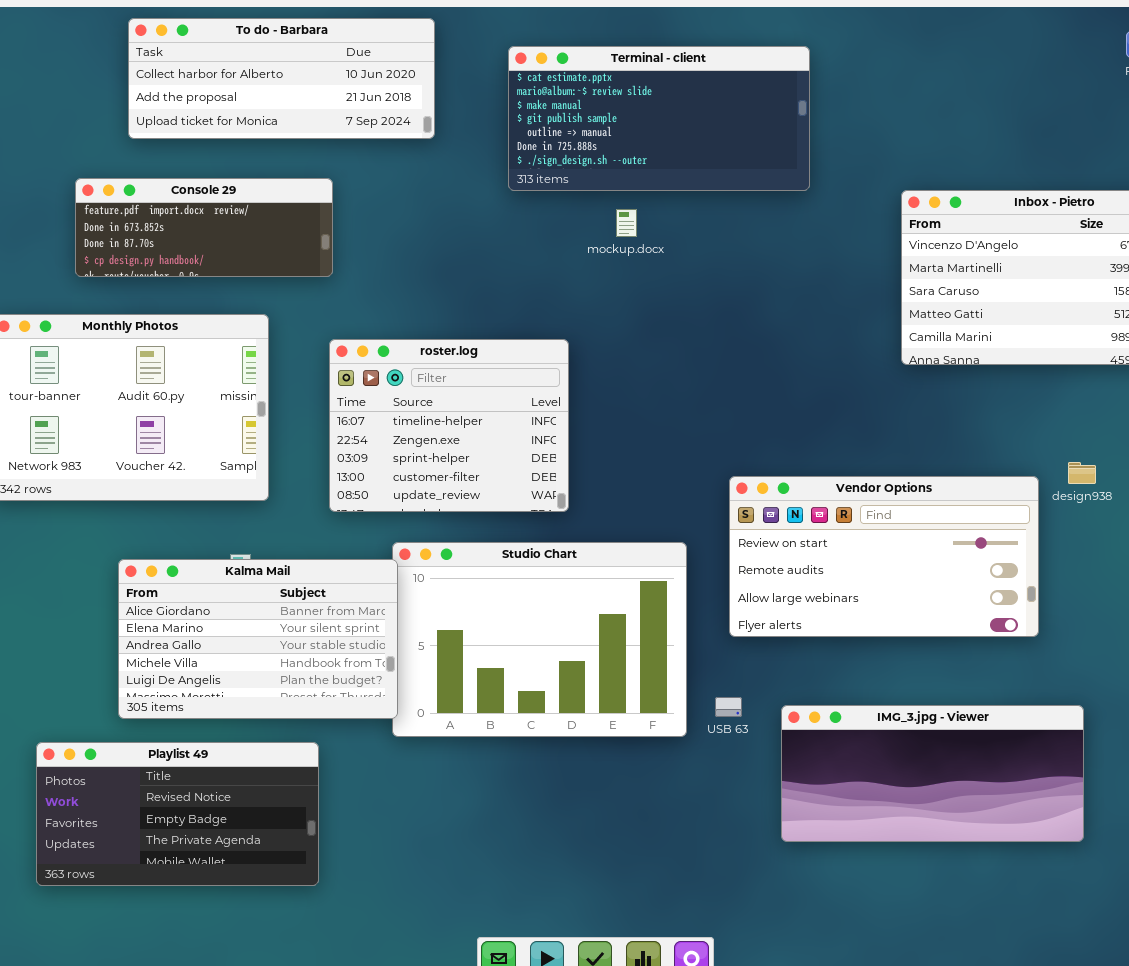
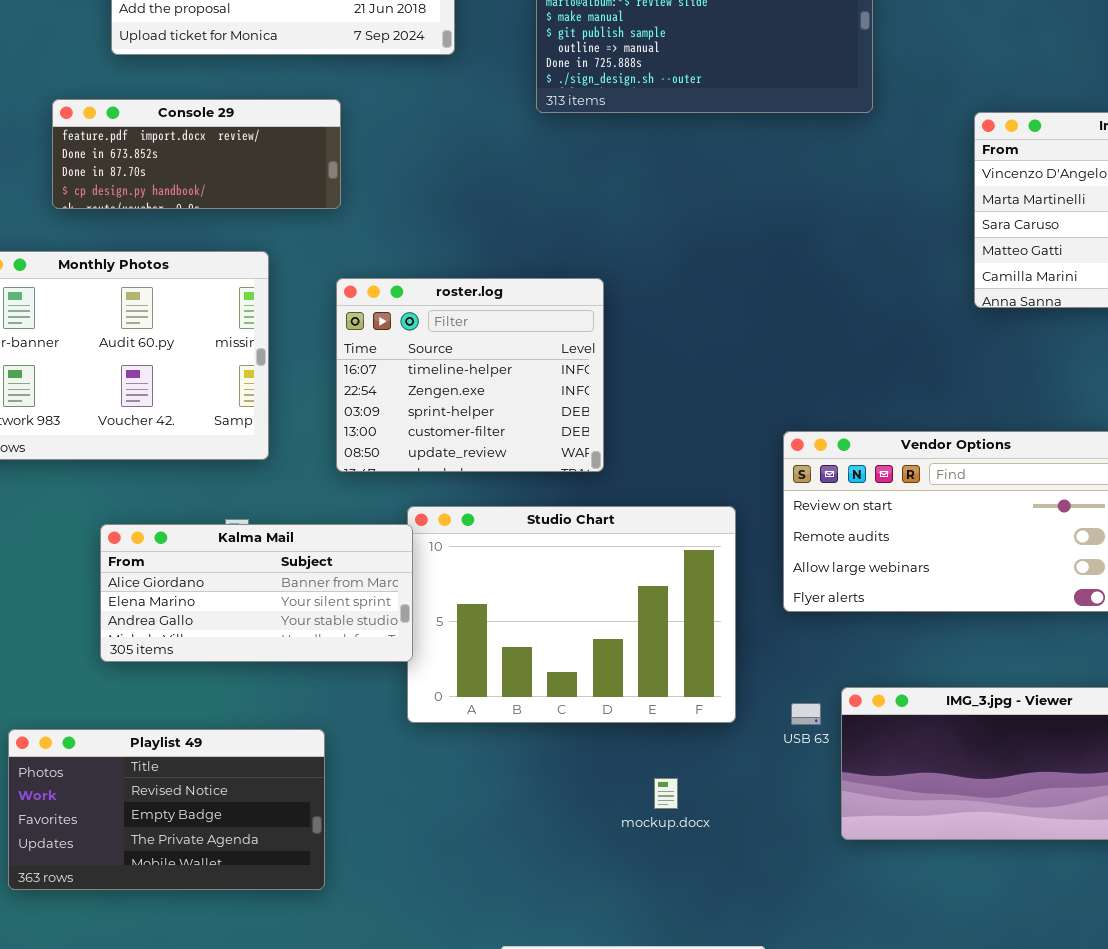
mockup.docx: [616,209,637,237] -> [654,778,678,809], moved
Kalma Mail: [118,559,398,719] -> [100,524,413,662], resized
USB 63: [715,697,742,717] -> [791,703,821,725], moved

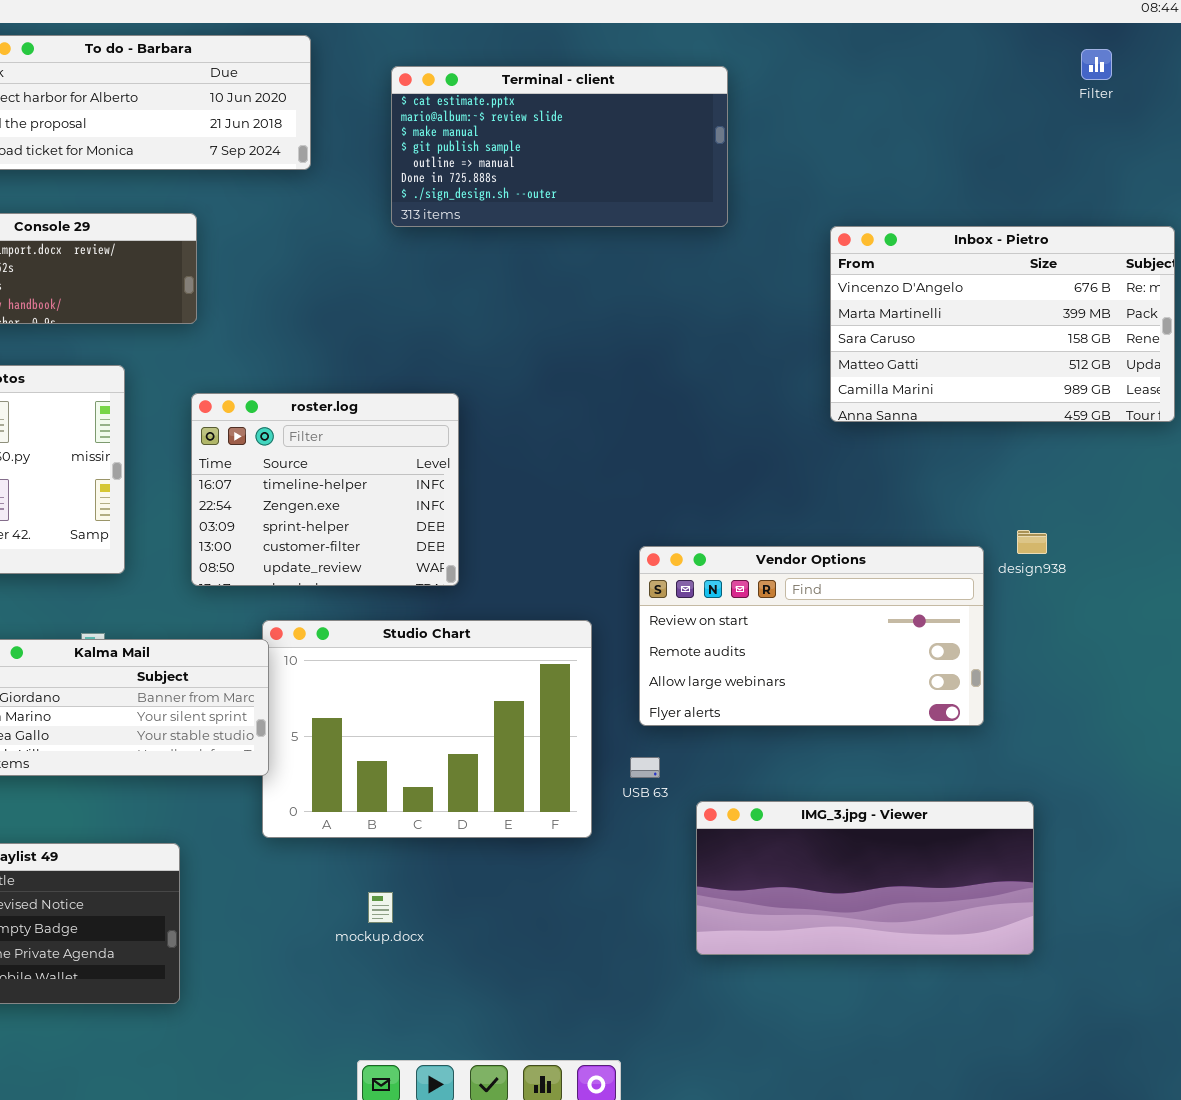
USB 63: [791,703,821,725] -> [630,757,660,778], moved
mockup.docx: [654,778,678,809] -> [368,892,393,923], moved

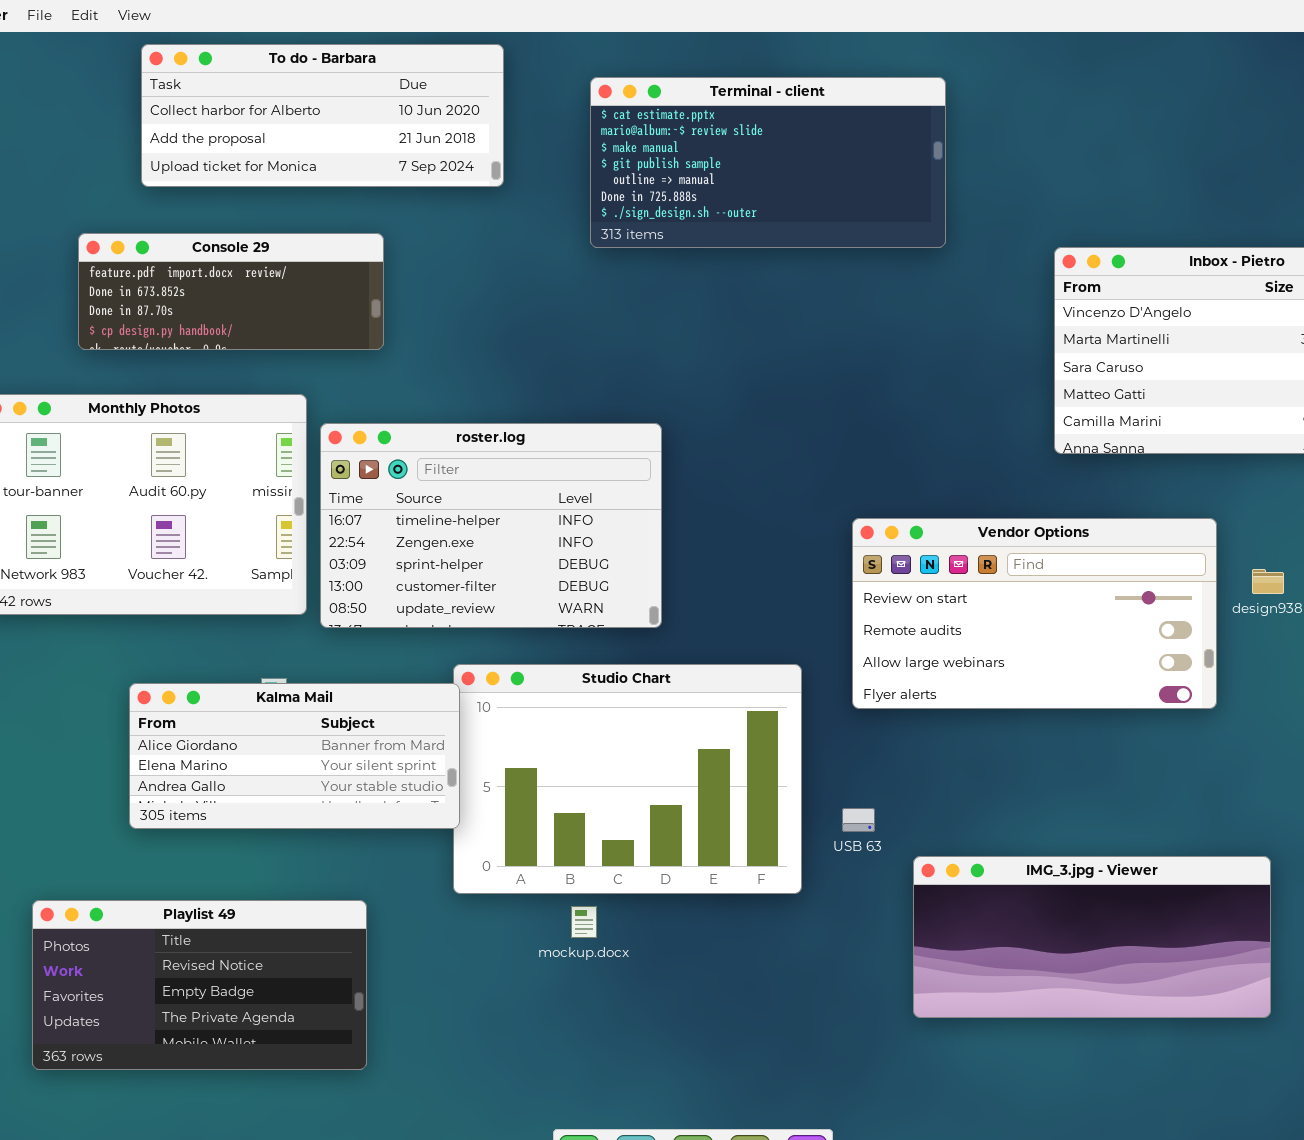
roster.log: [191,393,459,586] -> [320,423,662,628], resized
Vendor Options: [639,546,984,726] -> [852,518,1217,709], moved
mockup.docx: [368,892,393,923] -> [571,906,597,938], moved

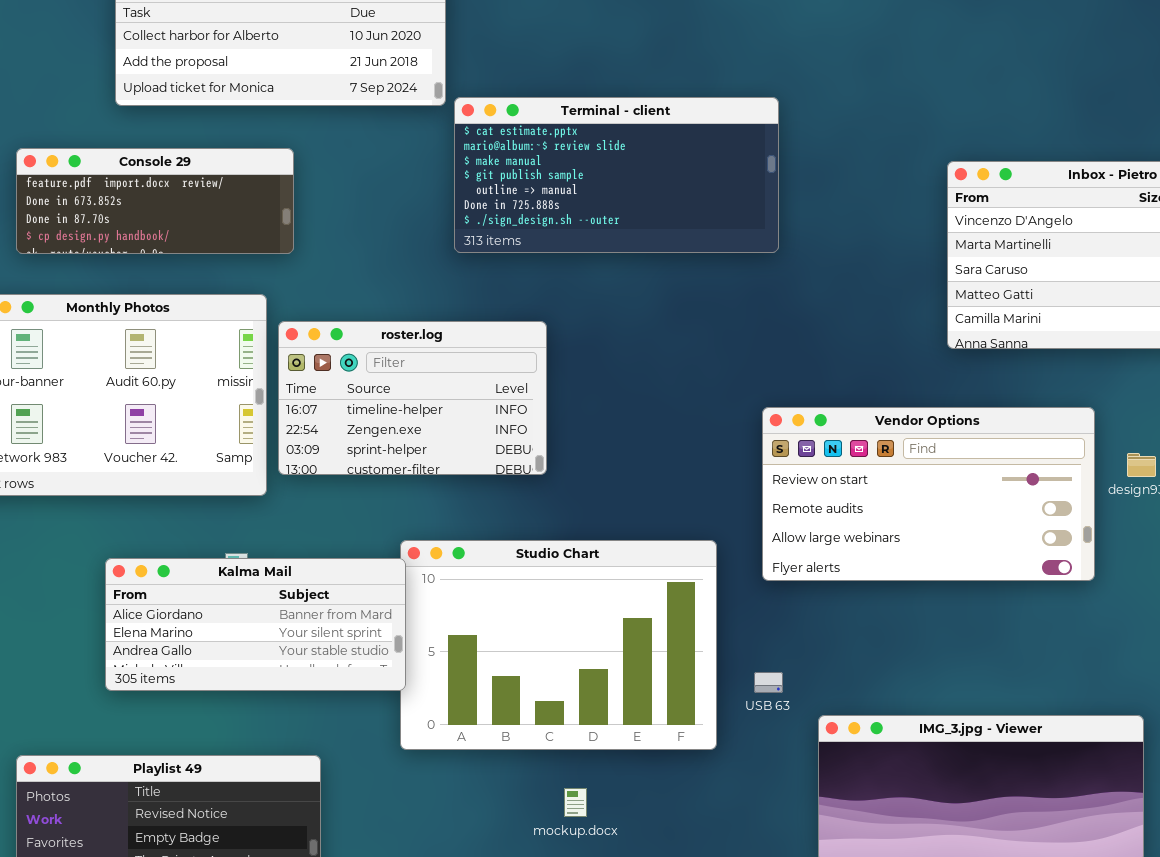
Terminal - client: [590,77,946,248] -> [454,97,779,253], moved
Console 29: [78,233,384,350] -> [16,148,294,254], moved
roster.log: [320,423,662,628] -> [278,321,547,475], resized
mockup.docx: [571,906,597,938] -> [564,788,587,817], moved

